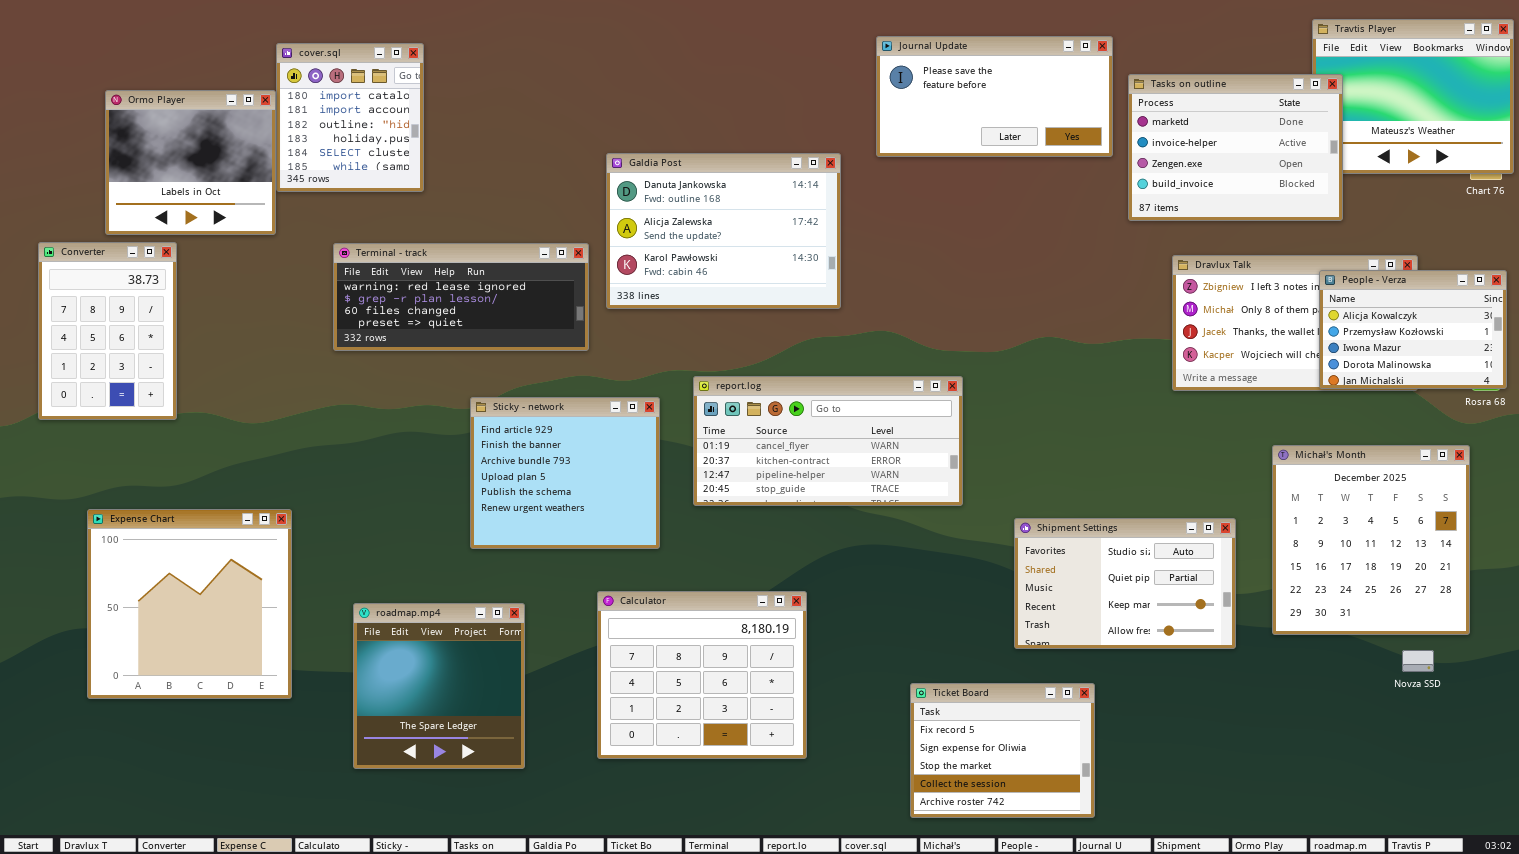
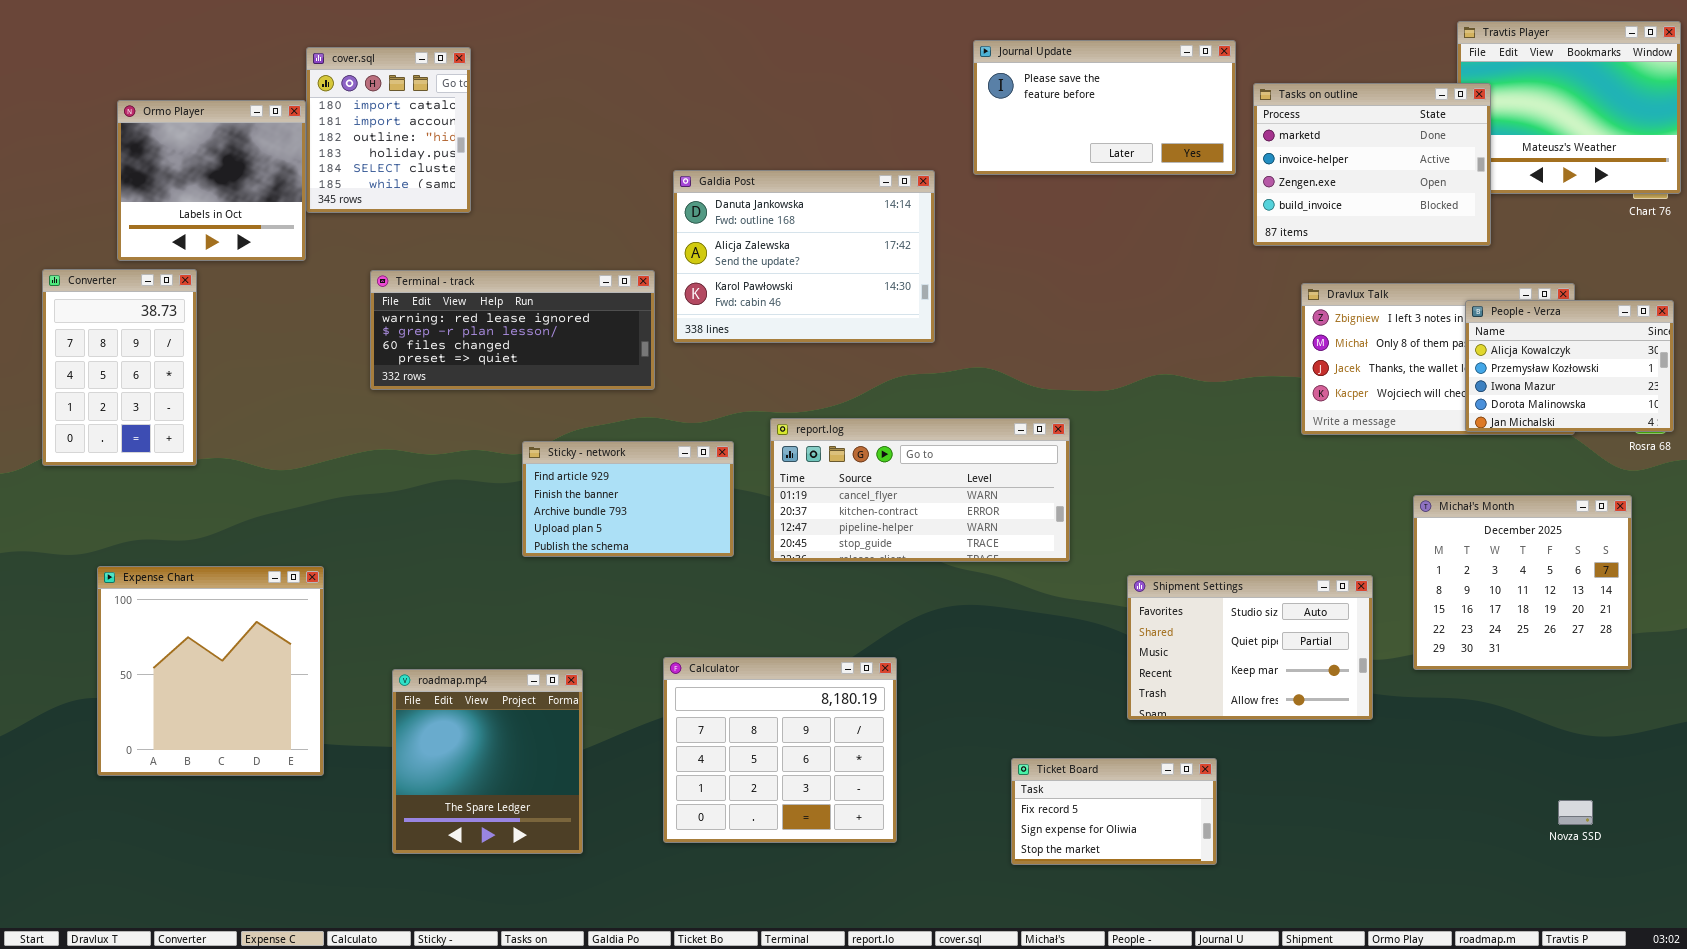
Sticky - network: [470,397,660,549] -> [522,441,734,557], resized
Michał's Month: [1272,445,1470,635] -> [1413,495,1632,670], resized
Novza SSD: [1402,650,1434,672] -> [1558,800,1593,825], moved
Ticket Board: [910,683,1095,818] -> [1011,758,1217,865], resized

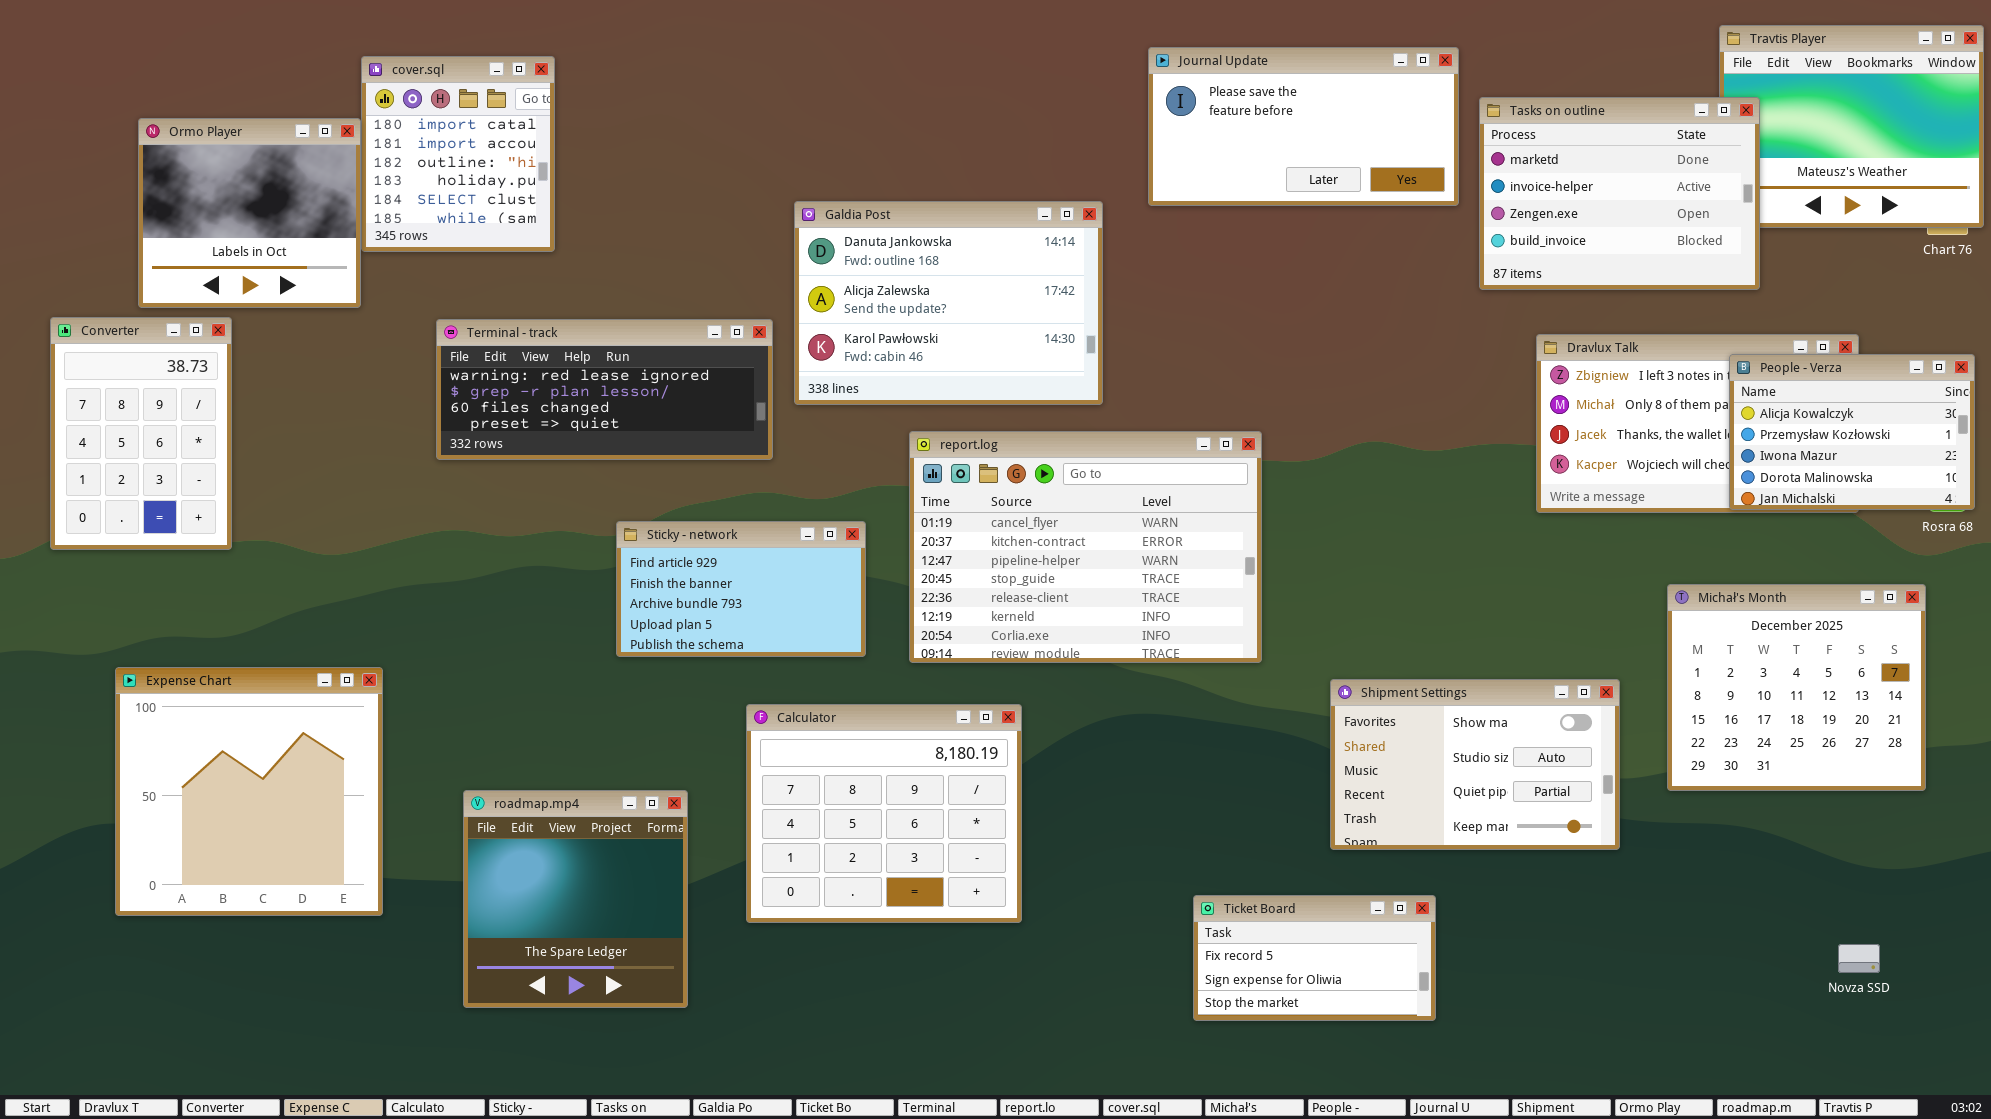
report.log: [770,418,1070,562] -> [909,431,1262,663], resized
Shipment Settings: [1127,575,1373,720] -> [1330,679,1620,850], scrolled up 1 row
Calculator: [663,657,897,843] -> [746,704,1022,923], moved

